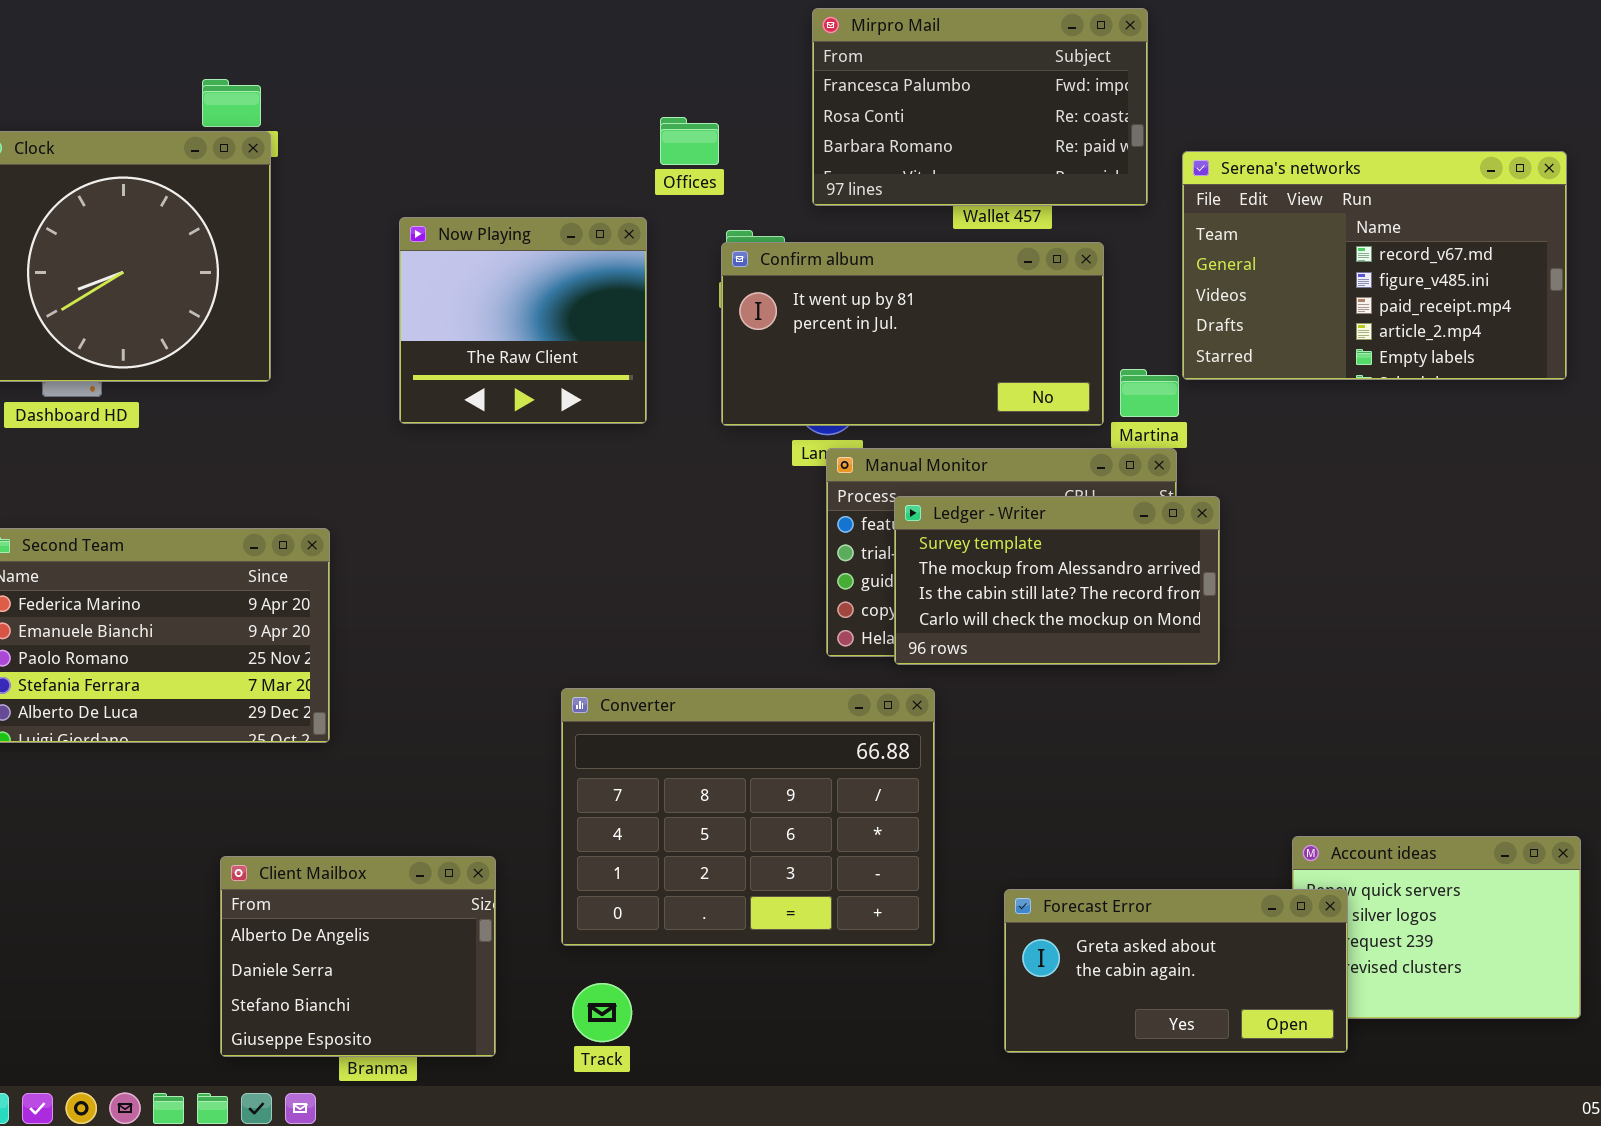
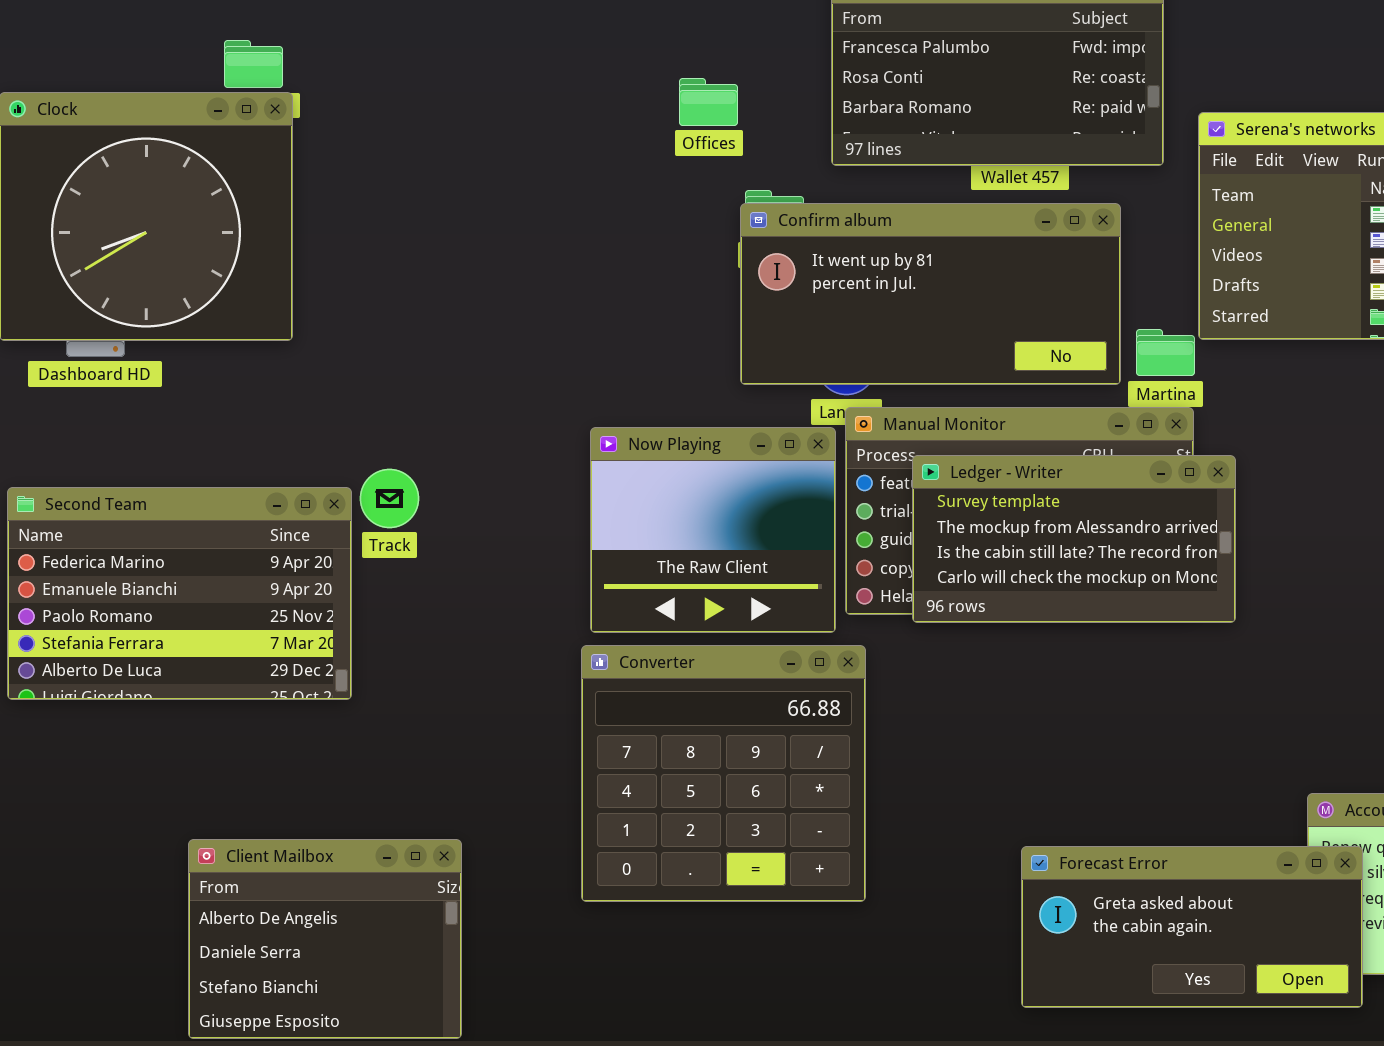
Now Playing: [399,217,647,424] -> [590,427,836,633], moved
Converter: [561,688,935,946] -> [581,645,866,902], resized
Client Mailbox: [220,856,496,1057] -> [188,839,462,1039], moved
Track: [572,983,632,1042] -> [360,469,419,528], moved

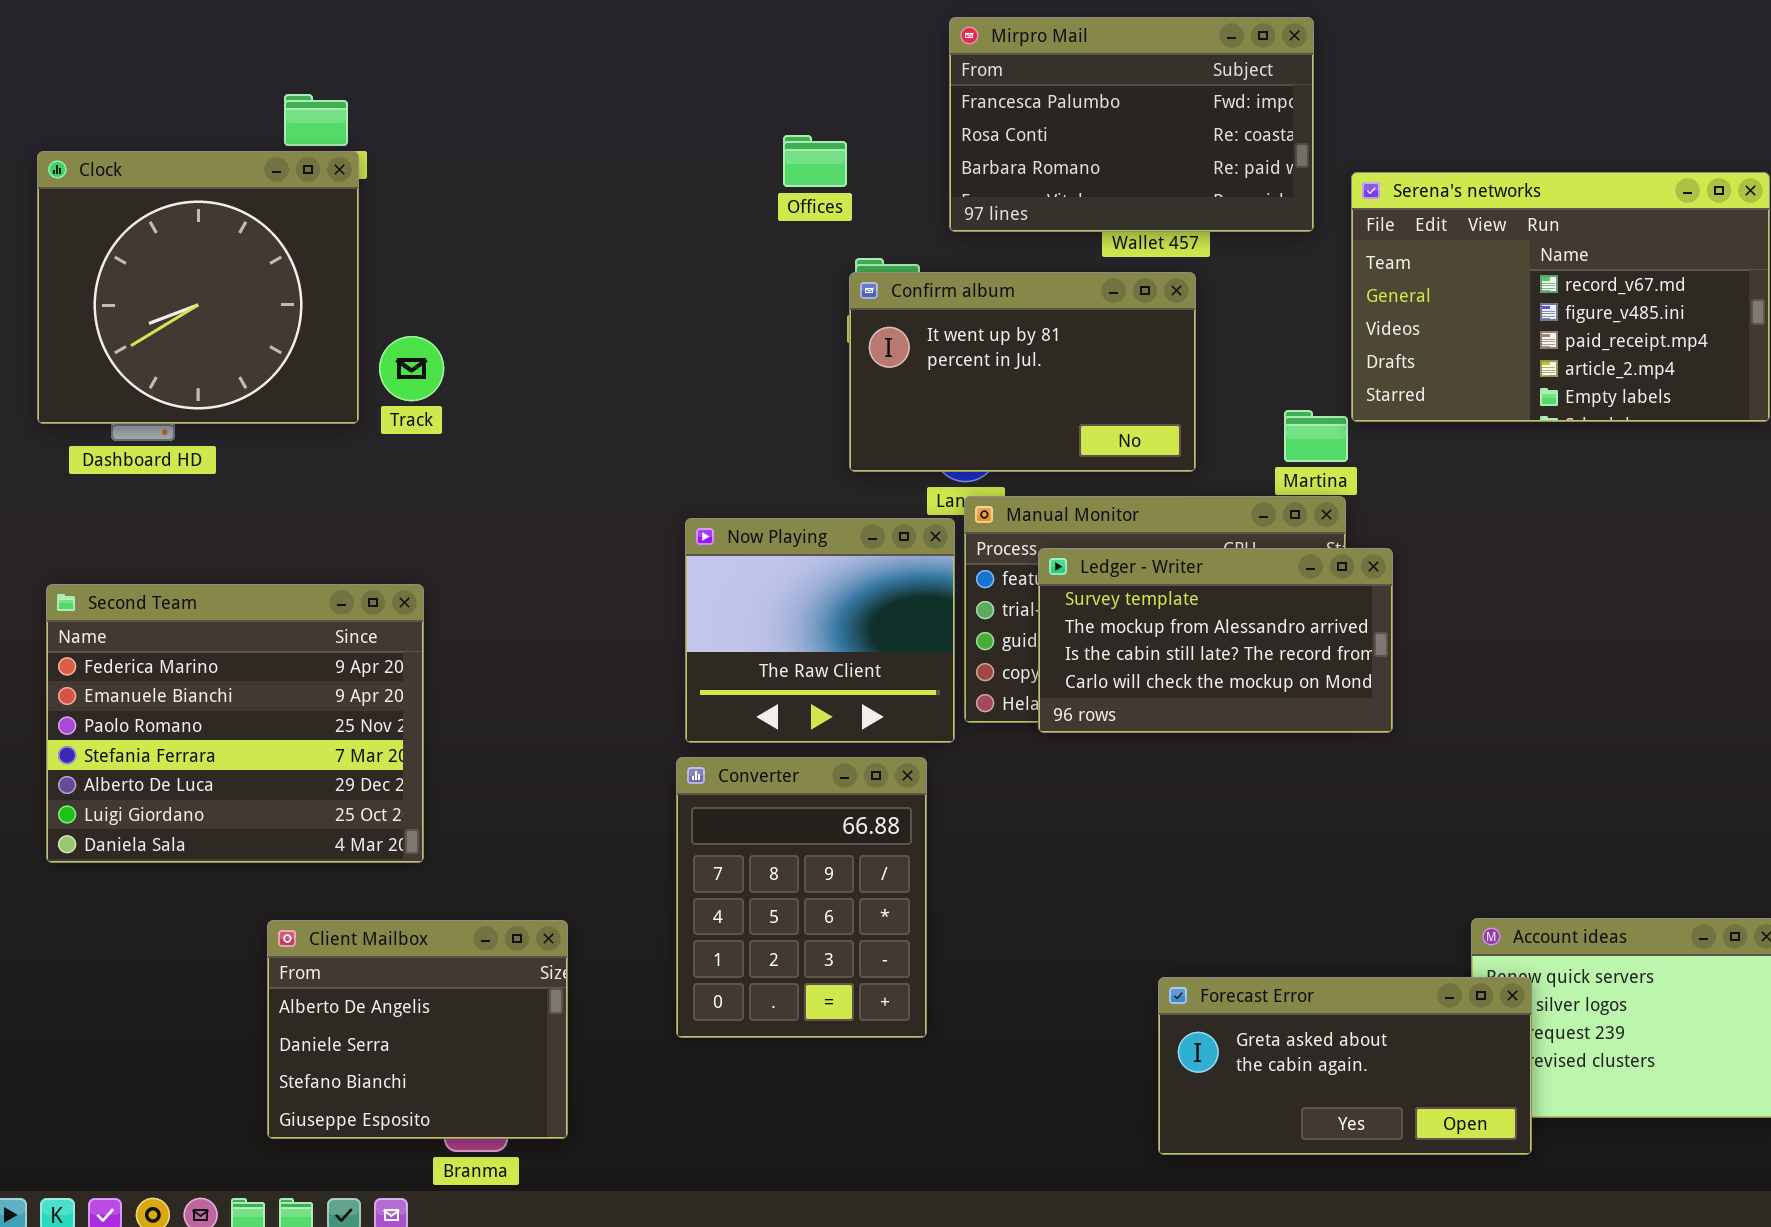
Confirm album: [740,203,1121,385] -> [849,272,1196,472], resized
Track: [360,469,419,528] -> [379,336,444,401], moved
Second Team: [7,487,352,700] -> [46,584,424,863], resized
Converter: [581,645,866,902] -> [676,757,927,1038], resized
Client Mailbox: [188,839,462,1039] -> [267,920,568,1139], moved

